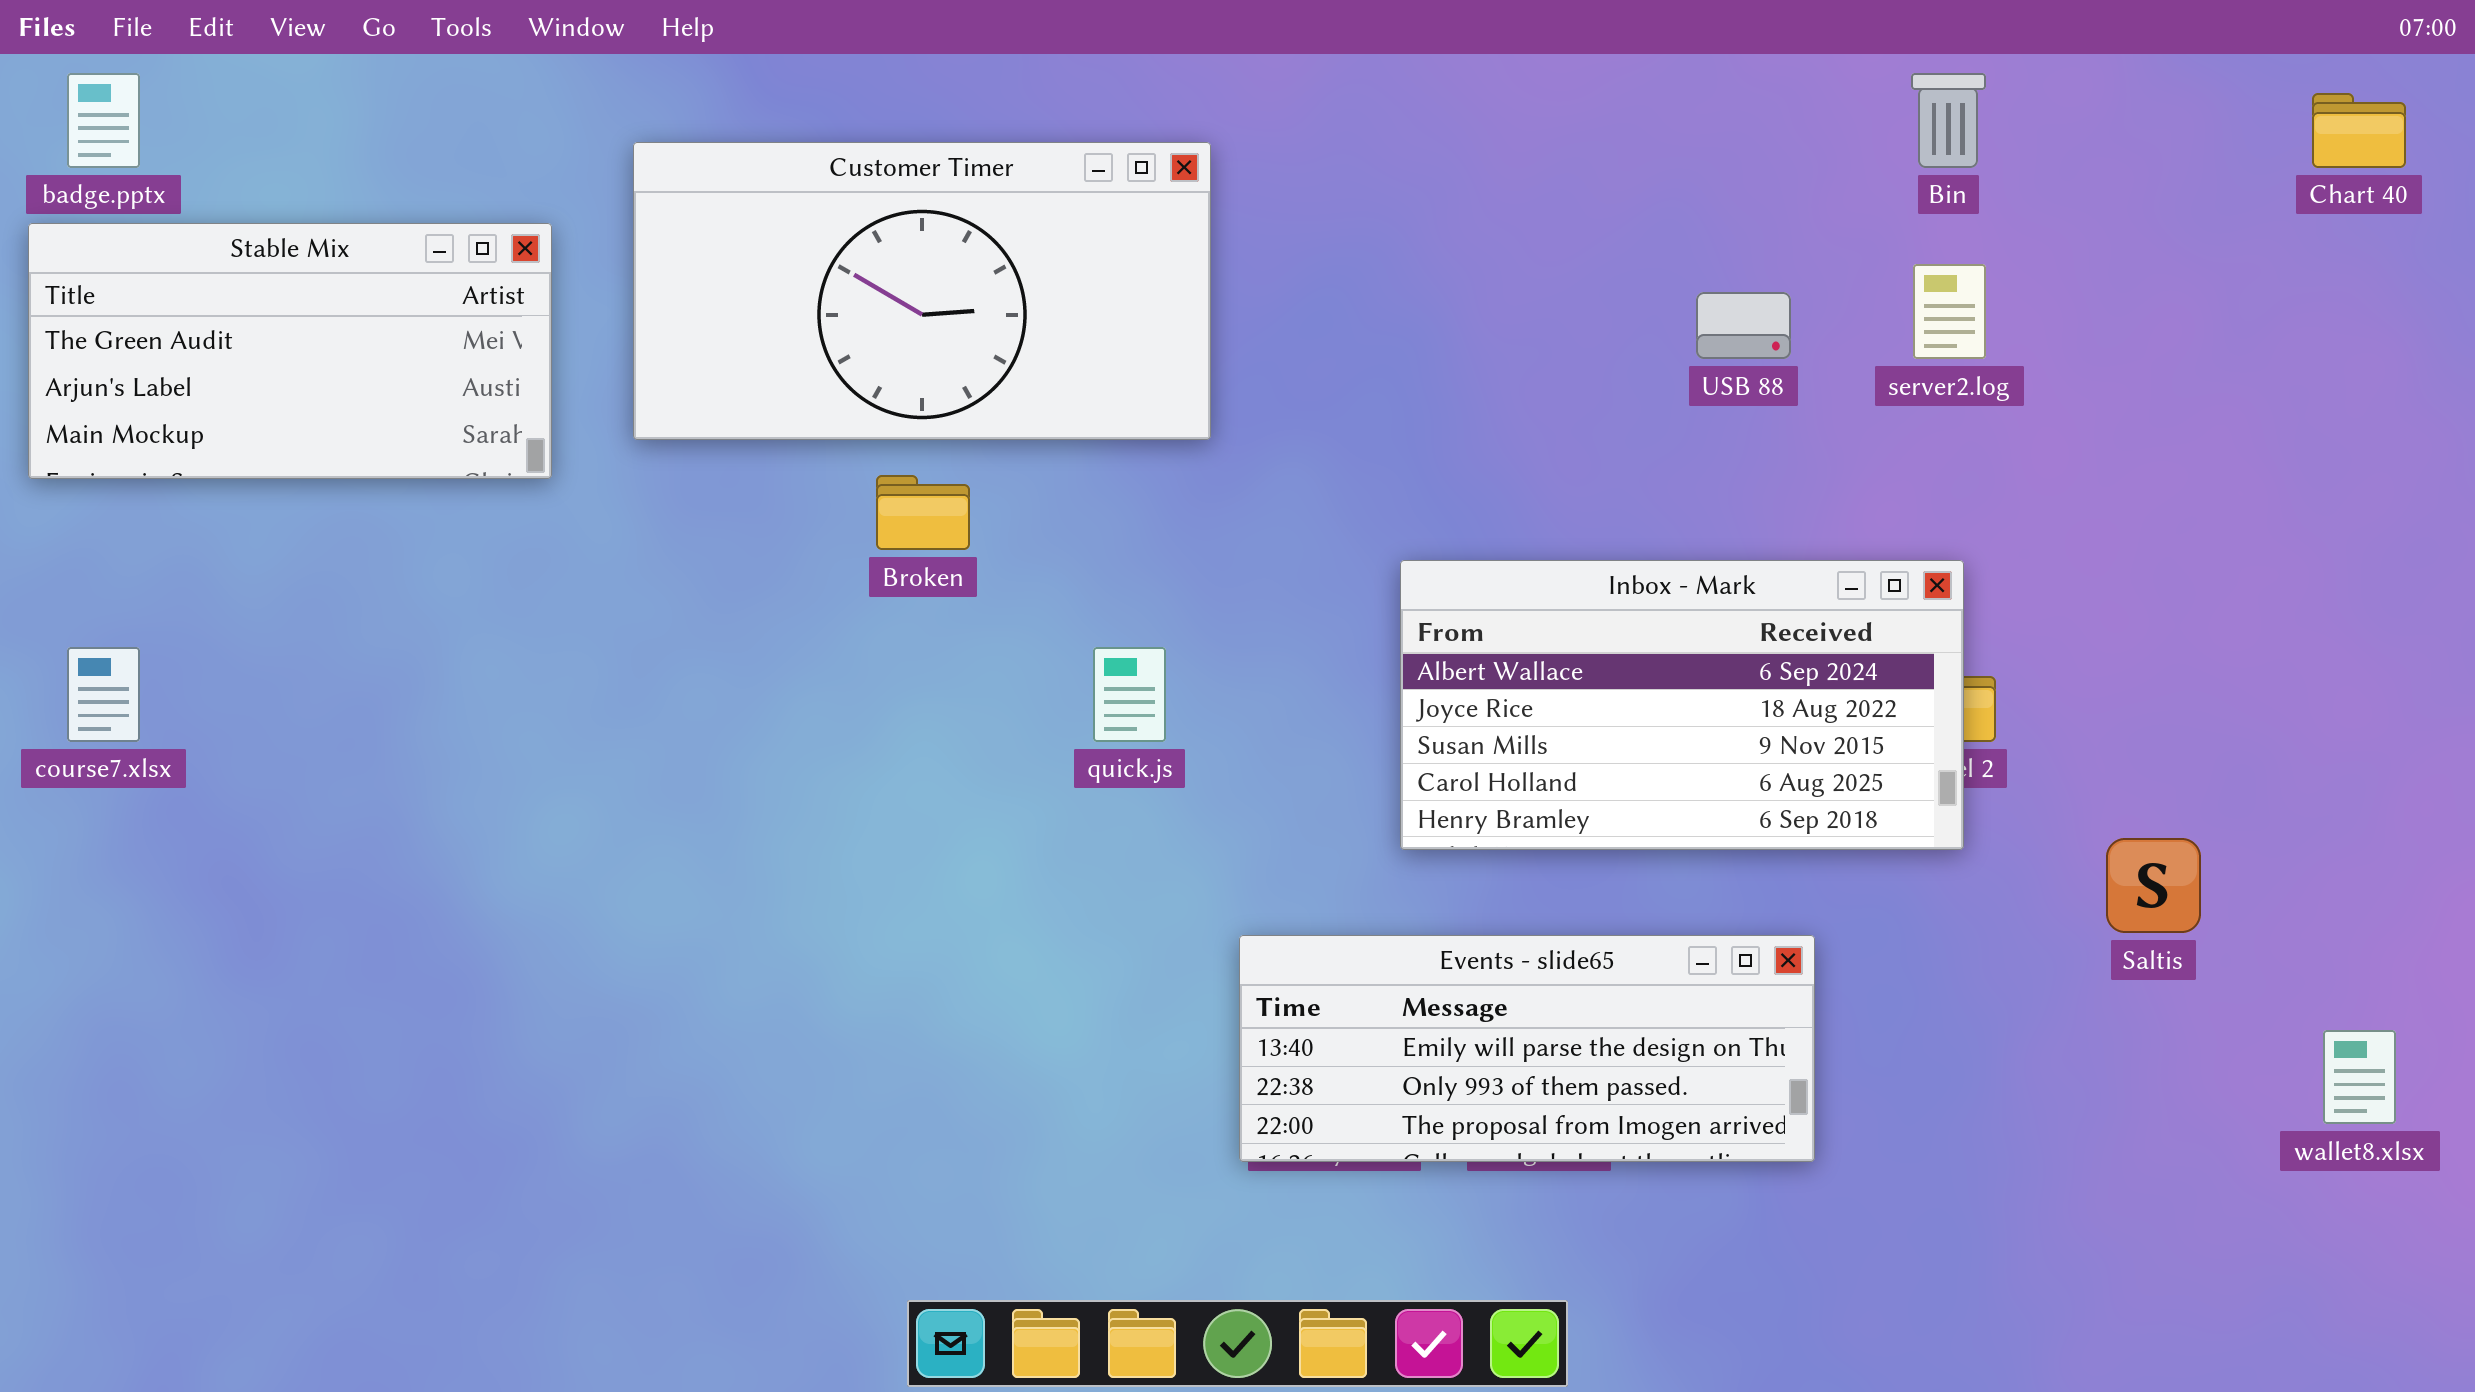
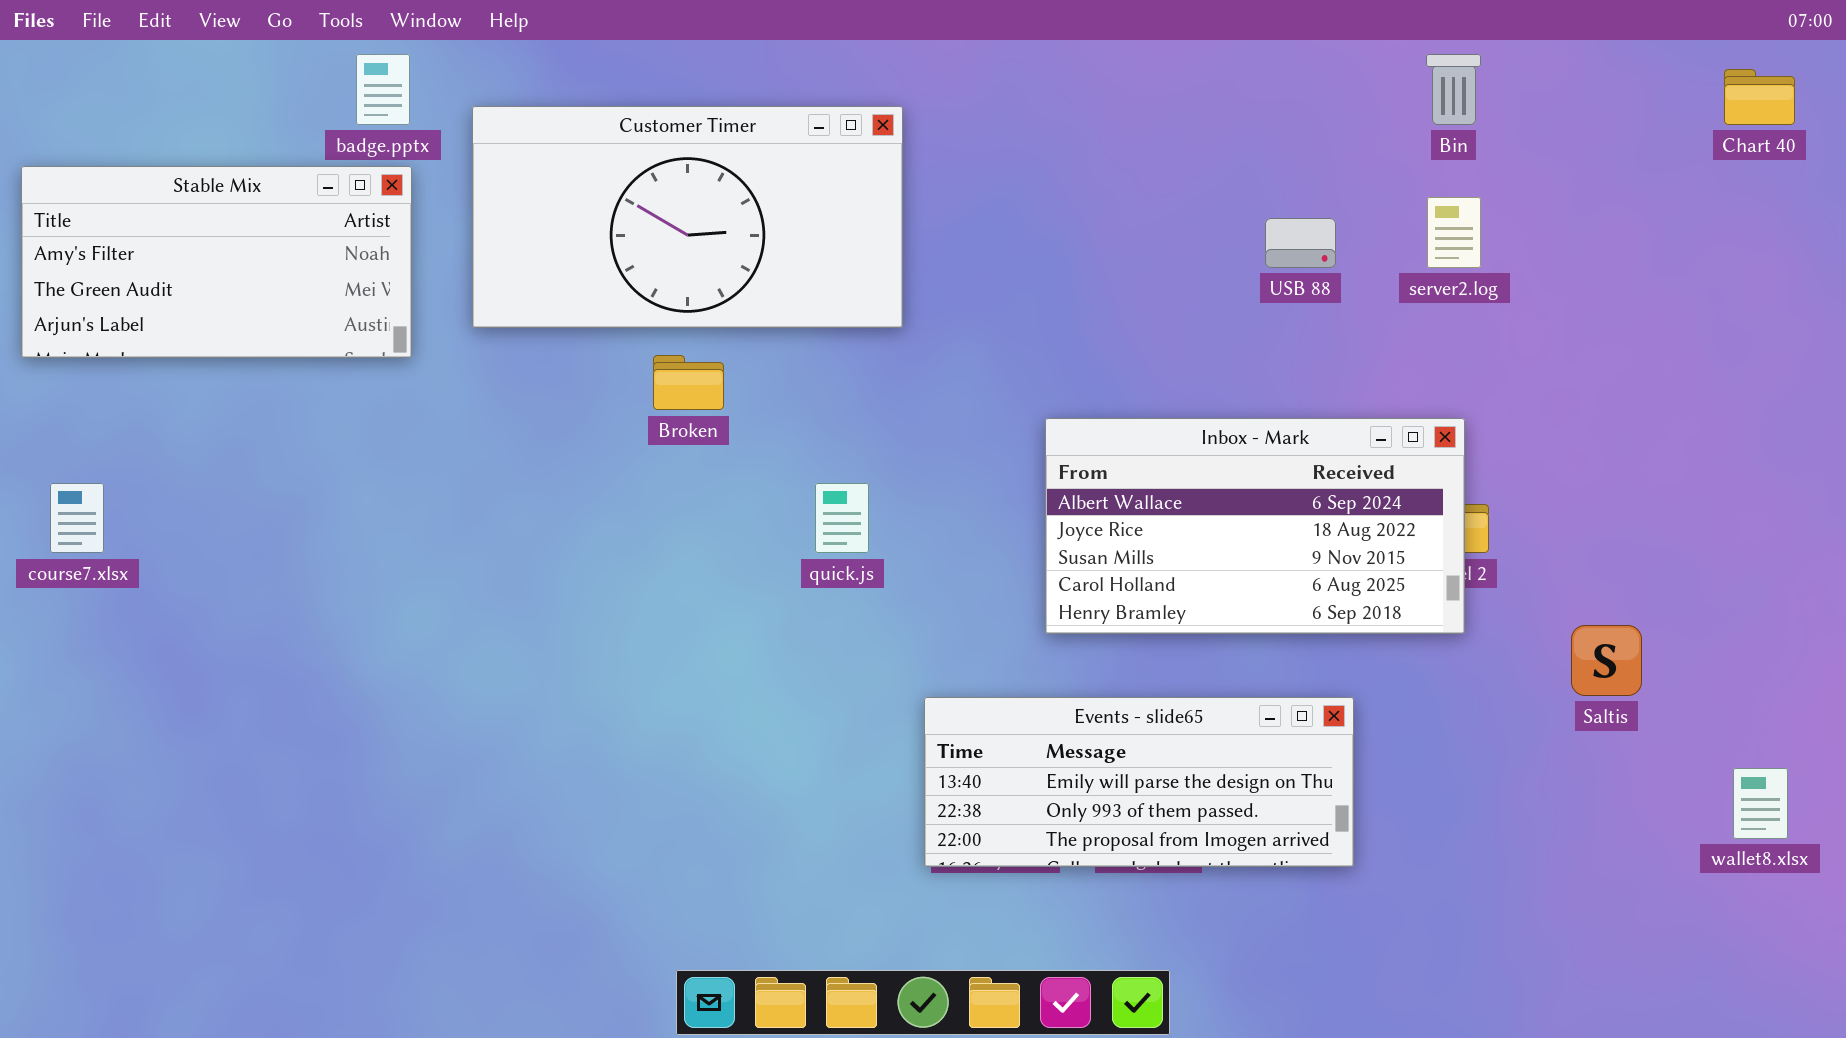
badge.pptx: [67,73,140,168] -> [356,54,410,125], moved
Stable Mix: [28,223,552,479] -> [21,166,412,358], scrolled up 1 row

